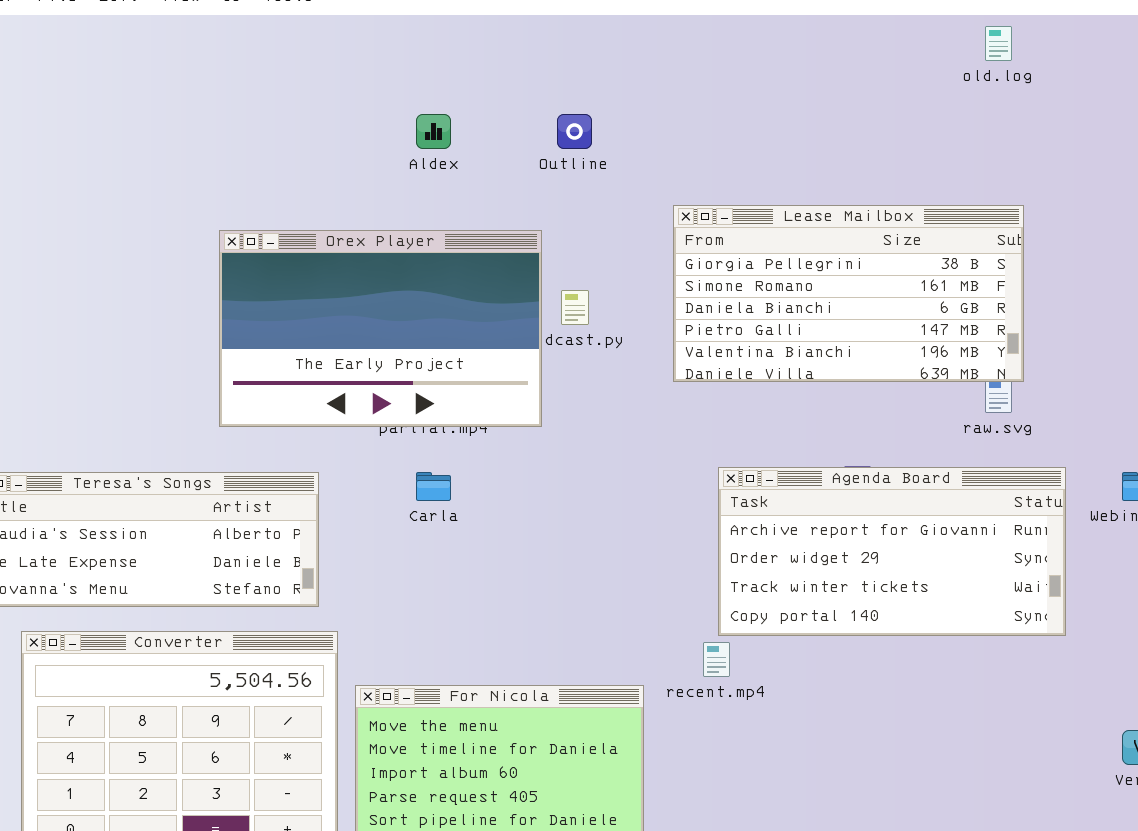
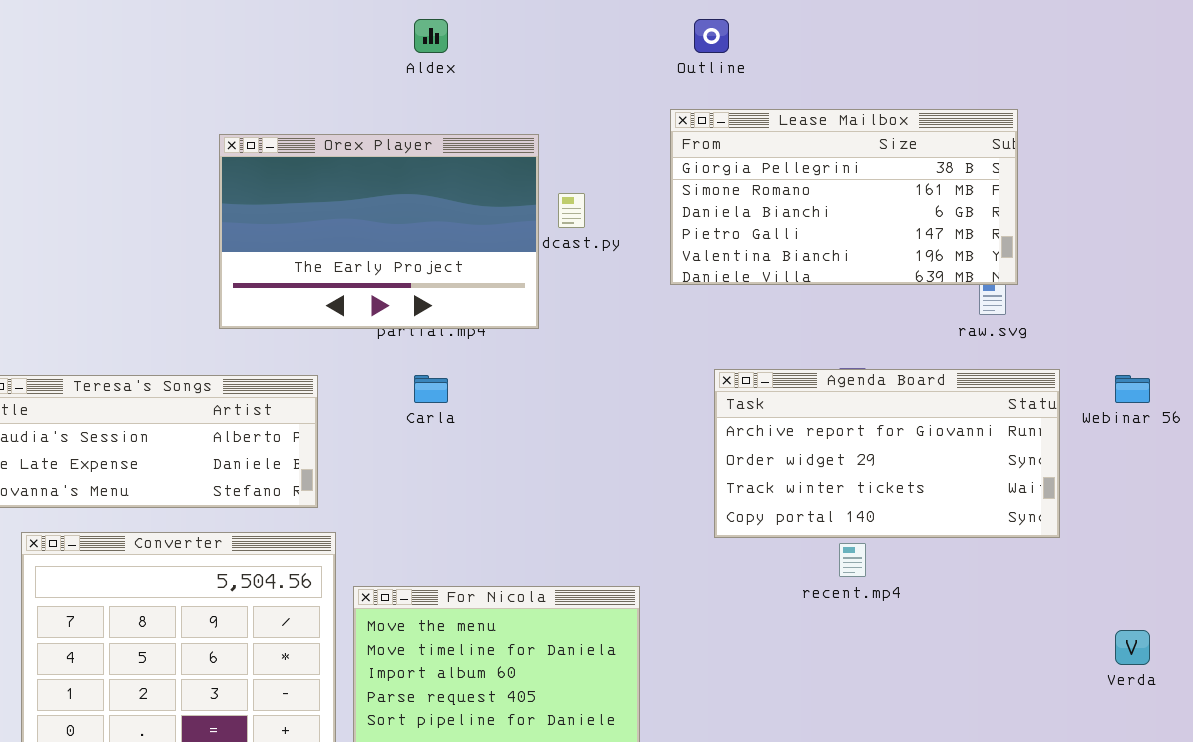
Outline: [557,114,592,149] -> [694,19,729,53], moved
recent.mp4: [703,642,730,677] -> [839,543,866,577], moved

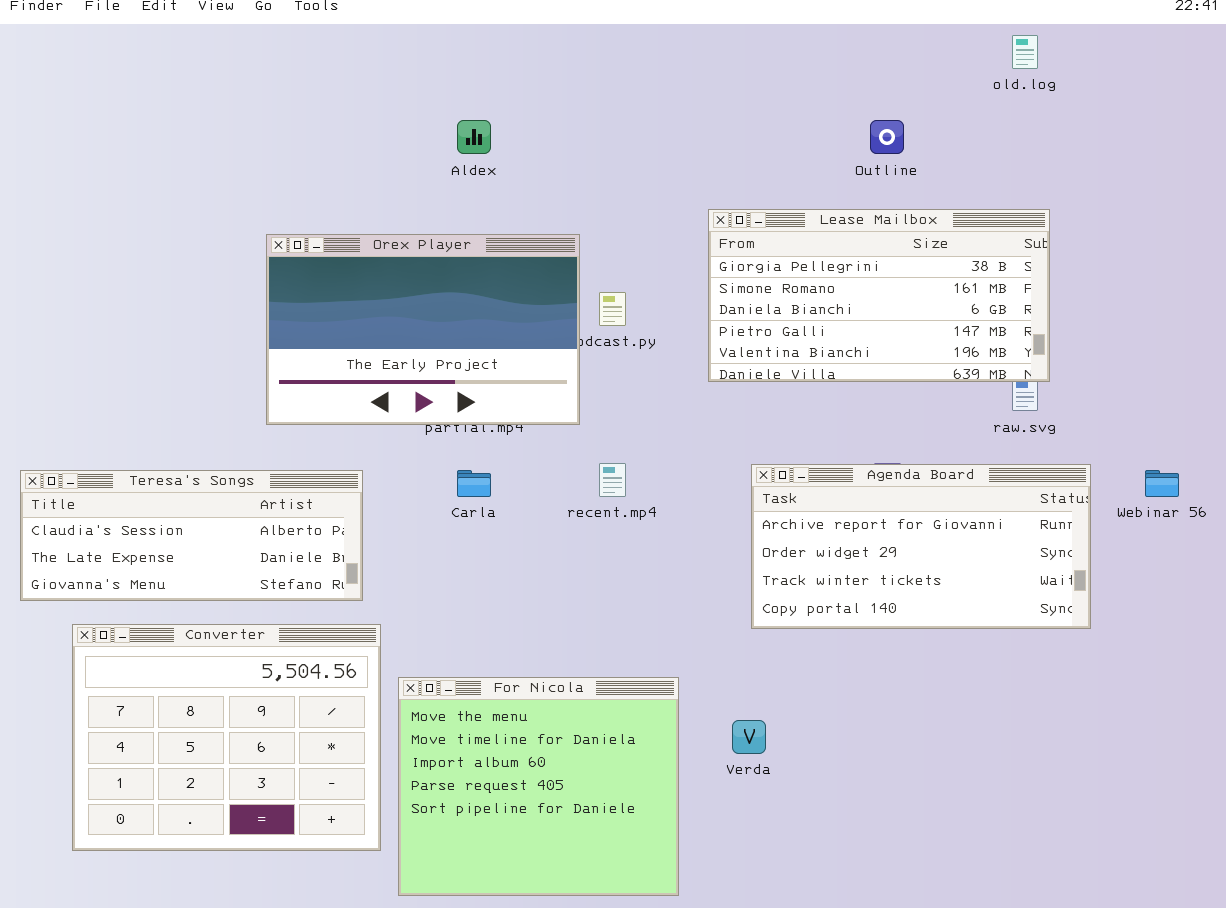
Outline: [694,19,729,53] -> [870,120,904,154], moved
recent.mp4: [839,543,866,577] -> [599,463,626,497], moved
Verda: [1115,630,1150,665] -> [732,720,766,754], moved

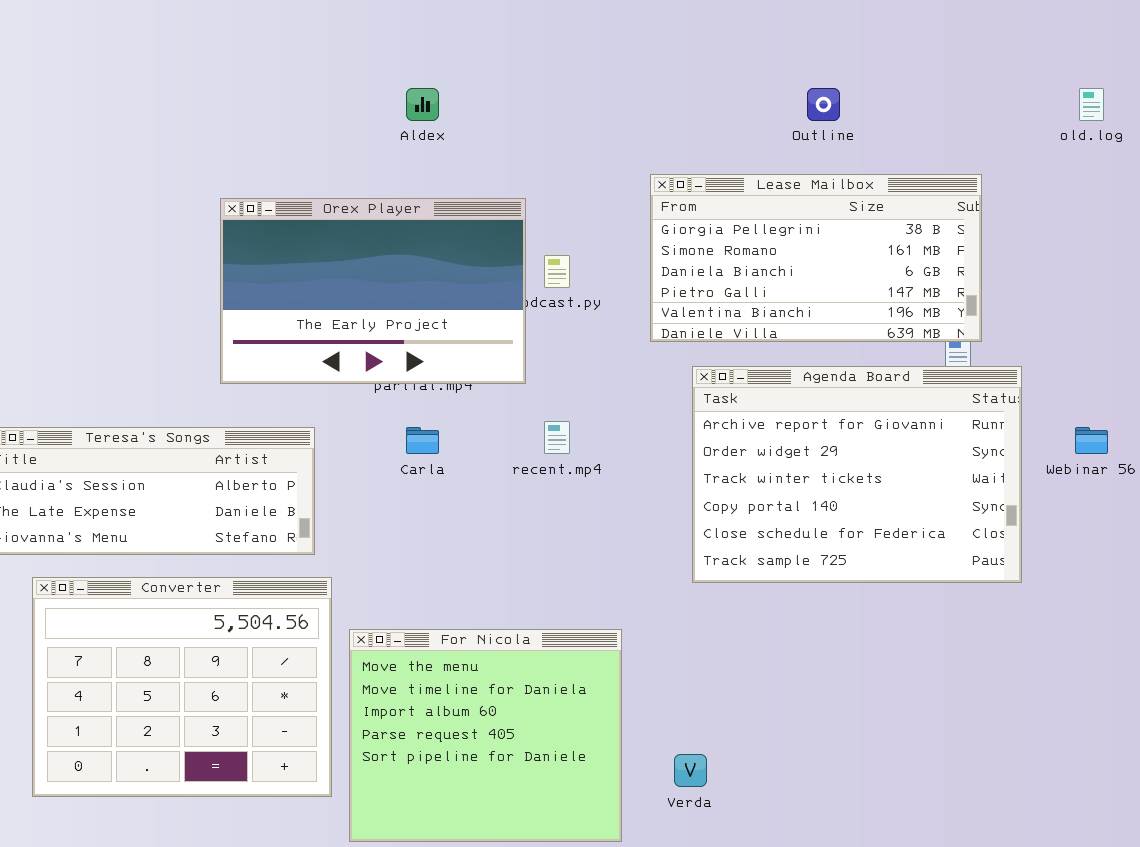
old.log: [1012,35,1038,69] -> [1079,88,1104,121], moved
Agenda Board: [751,464,1091,629] -> [692,366,1022,583], resized
Verda: [732,720,766,754] -> [674,754,707,787], moved

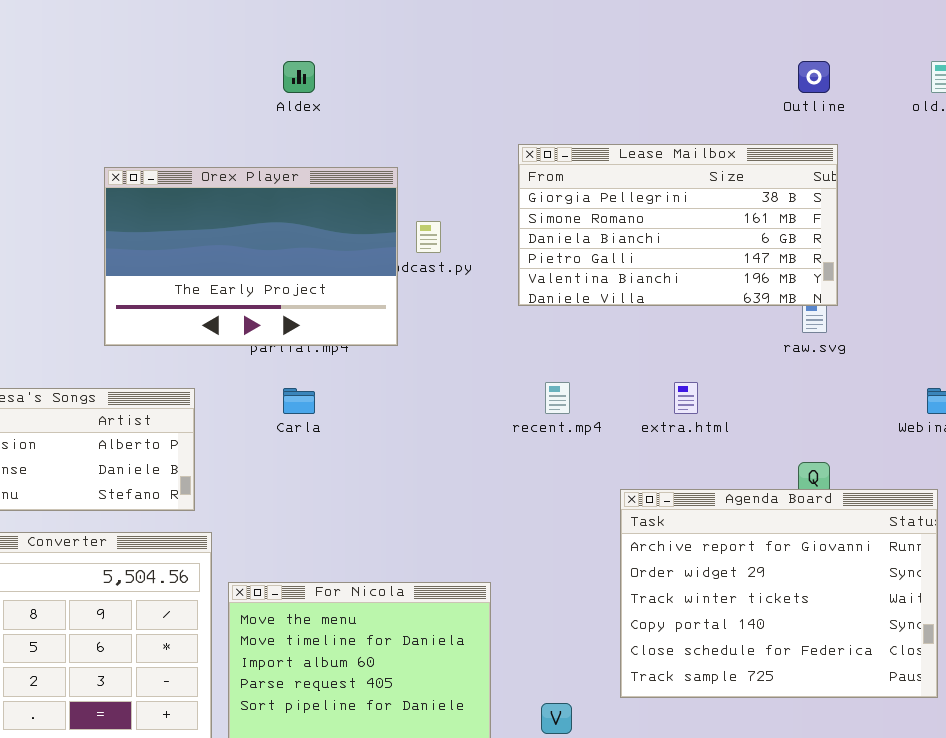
Outline: [807,88,840,121] -> [798,61,830,93], moved
Agenda Board: [692,366,1022,583] -> [620,489,938,698], moved
recent.mp4: [544,421,570,454] -> [545,382,570,414], moved

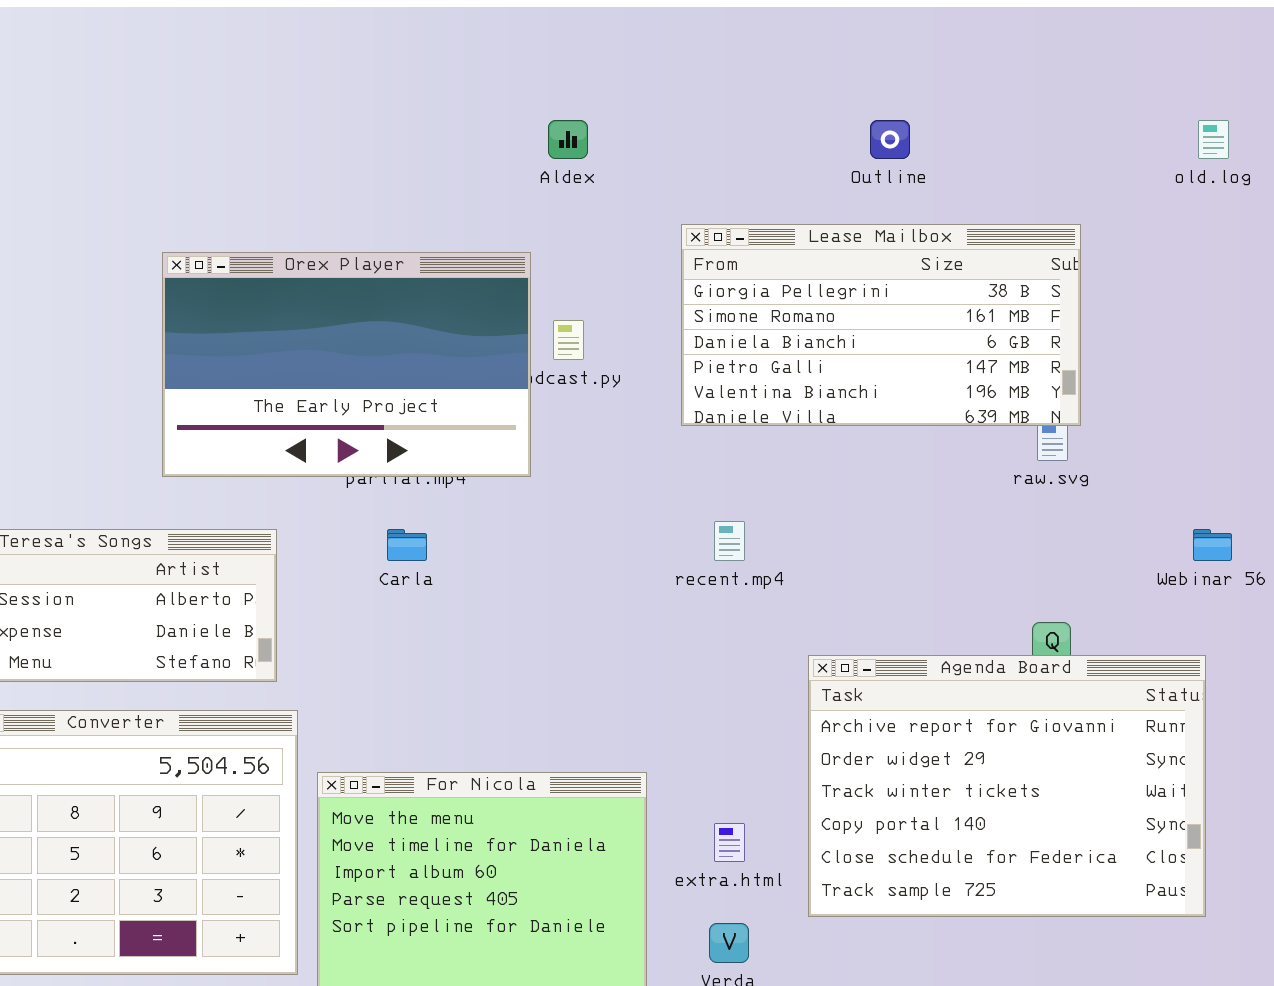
Aldex: [283,61,315,93] -> [548,120,588,159], moved
Outline: [798,61,830,93] -> [870,120,910,159], moved
extra.html: [674,382,698,414] -> [714,823,745,862], moved

